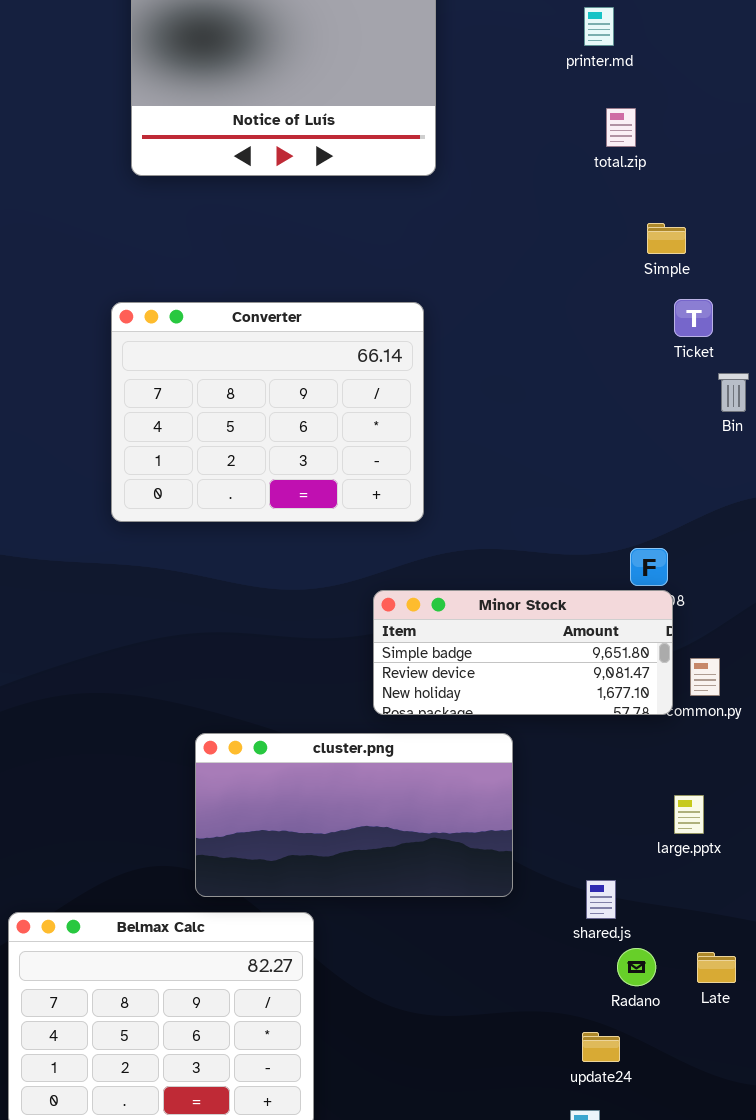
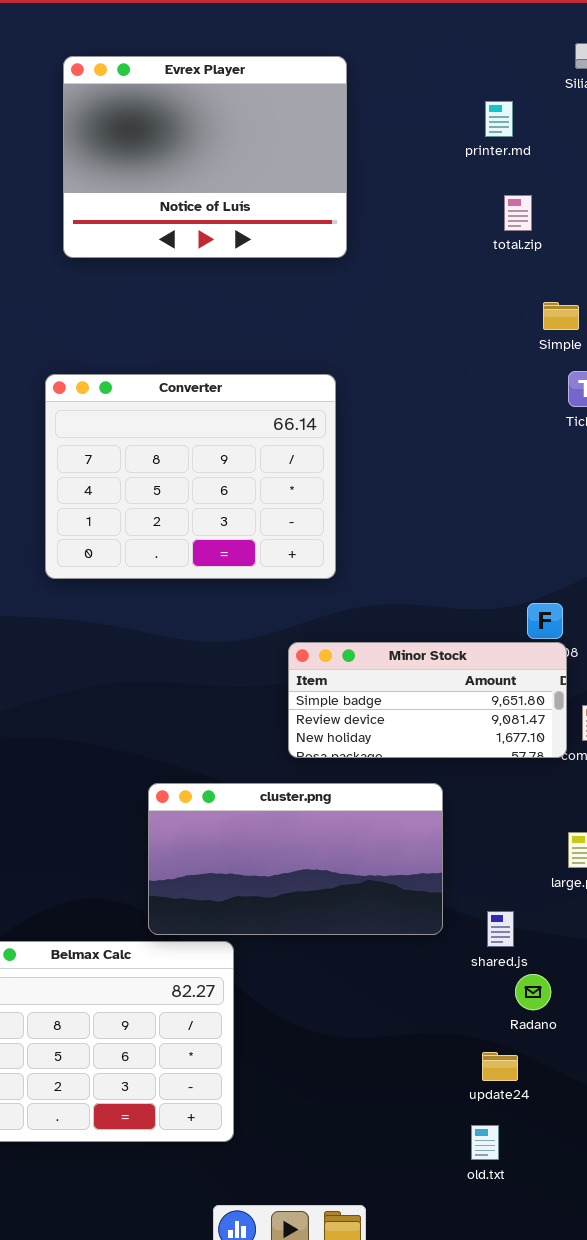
cluster.png: [195,733,513,897] -> [148,783,443,935], moved

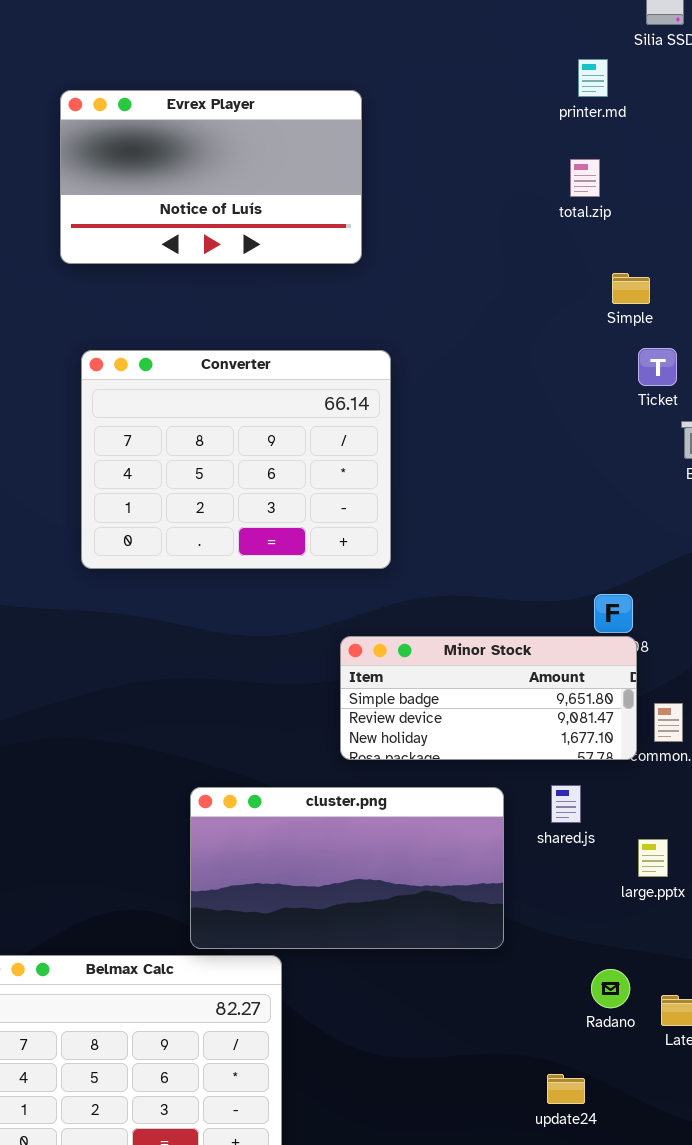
Evrex Player: [63,56,347,258] -> [60,90,362,264], moved, resized
printer.md: [485,101,513,137] -> [578,59,608,97], moved
shared.js: [487,911,514,947] -> [551,785,581,823], moved
Radano: [515,974,551,1010] -> [591,969,630,1008], moved

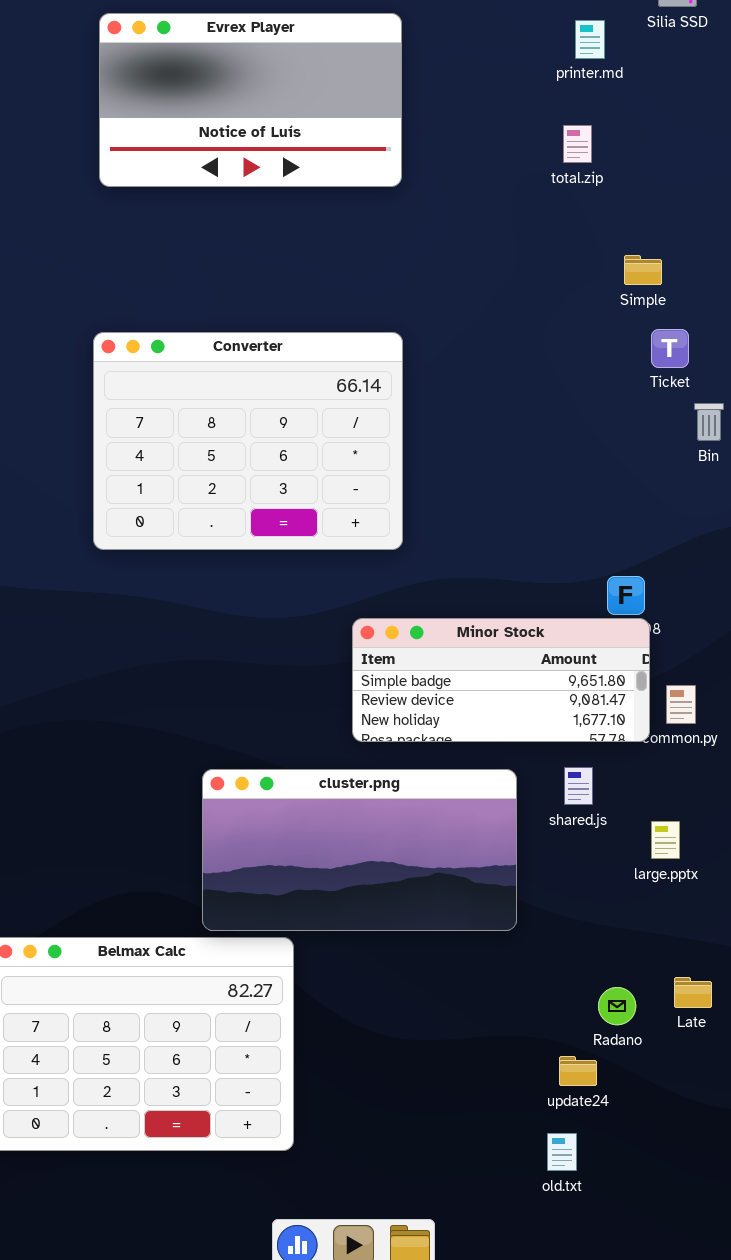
printer.md: [578,59,608,97] -> [575,20,605,59], moved
Evrex Player: [60,90,362,264] -> [99,13,402,187], moved
total.zip: [570,159,600,197] -> [563,125,592,163], moved
Radano: [591,969,630,1008] -> [598,987,636,1025], moved

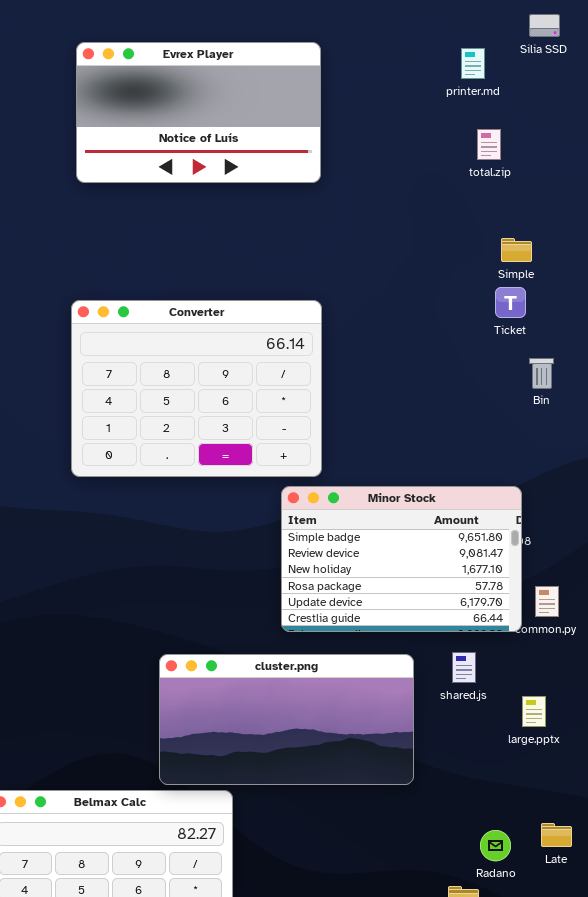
total.zip: [563,125,592,163] -> [477,129,501,160], moved
Ticket: [651,329,689,368] -> [495,287,526,318], moved
Bin: [694,403,724,441] -> [529,358,554,389], moved
Minor Stock: [352,618,650,742] -> [281,486,522,632], resized

